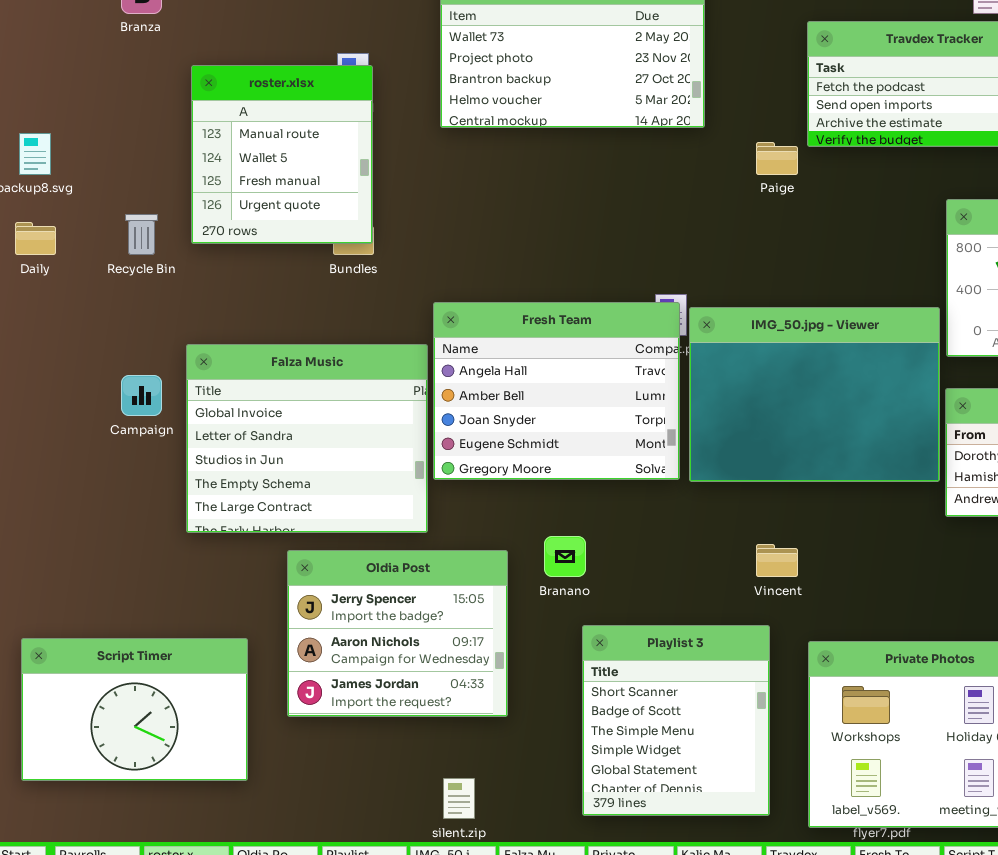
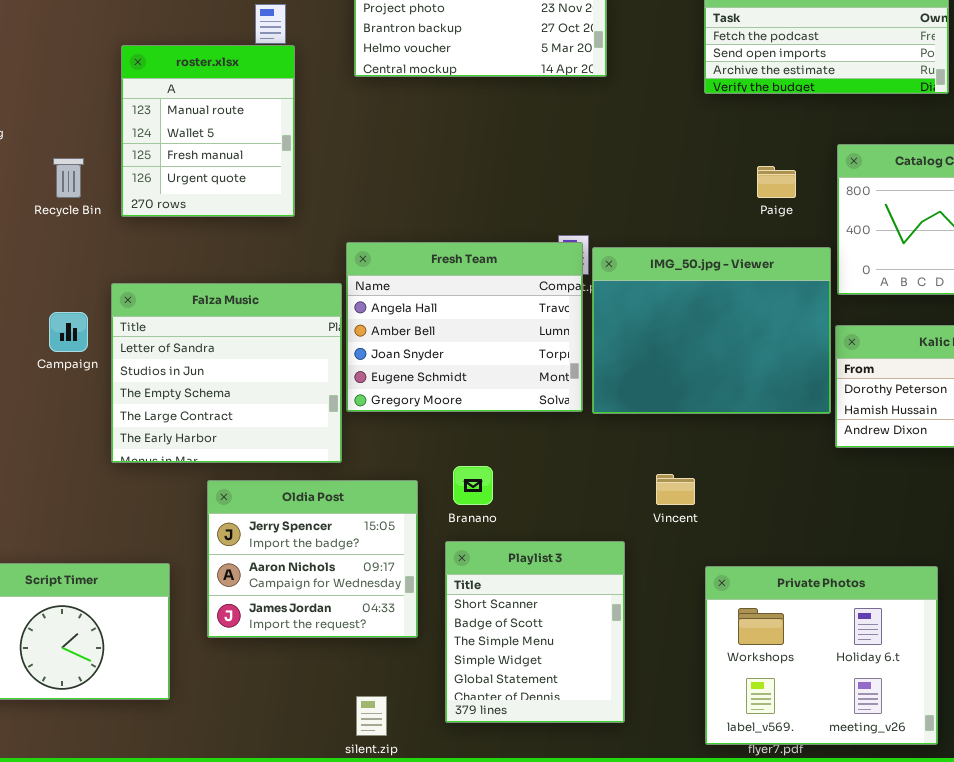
roster.xlsx: [191,65,373,244] -> [121,45,295,217], moved
Paige: [756,142,798,175] -> [757,166,796,198], moved
Falza Music: [186,344,428,533] -> [111,283,342,463], scrolled down 1 row
Playlist 3: [582,625,770,816] -> [445,541,625,723], moved

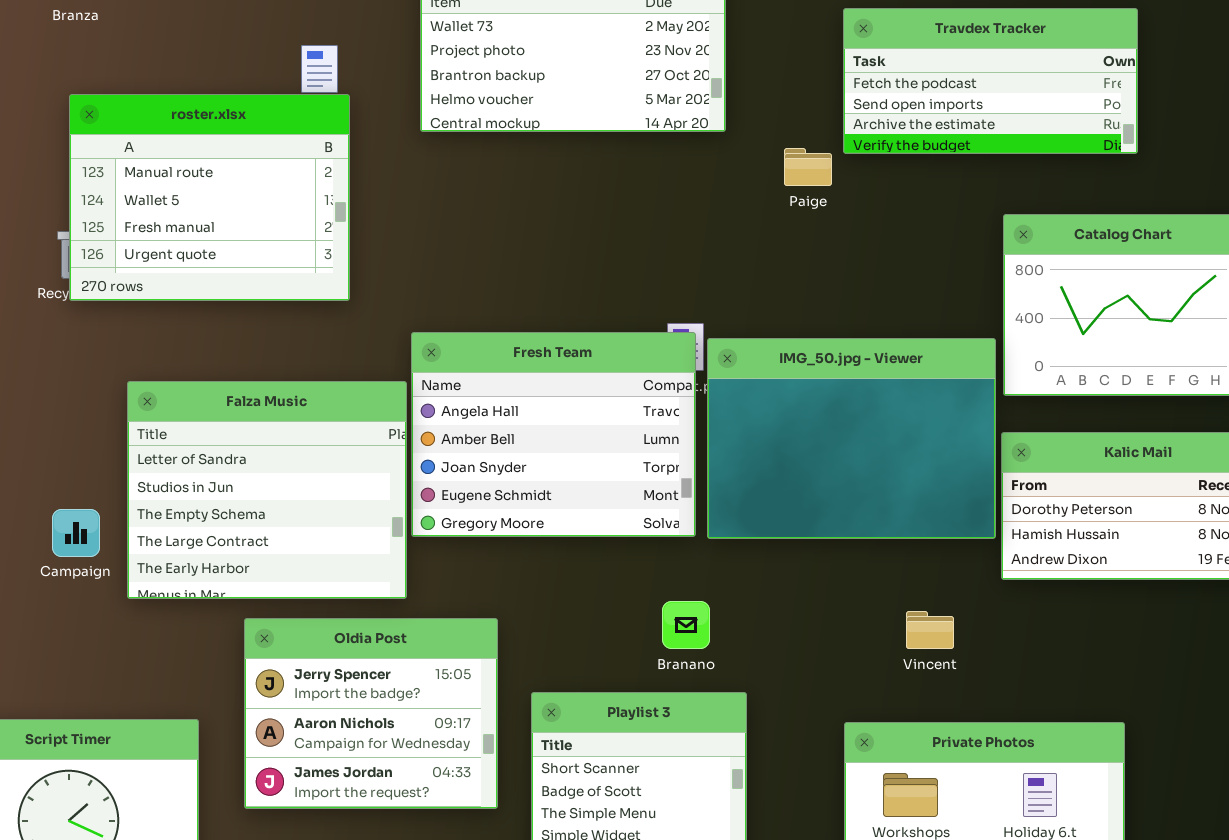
roster.xlsx: [121,45,295,217] -> [69,94,350,301], resized
Paige: [757,166,796,198] -> [784,148,832,186], moved
Campaign: [49,312,88,352] -> [52,509,100,557], moved
Branano: [453,466,493,505] -> [662,601,710,649], moved
Vincent: [656,474,695,505] -> [906,611,954,649], moved

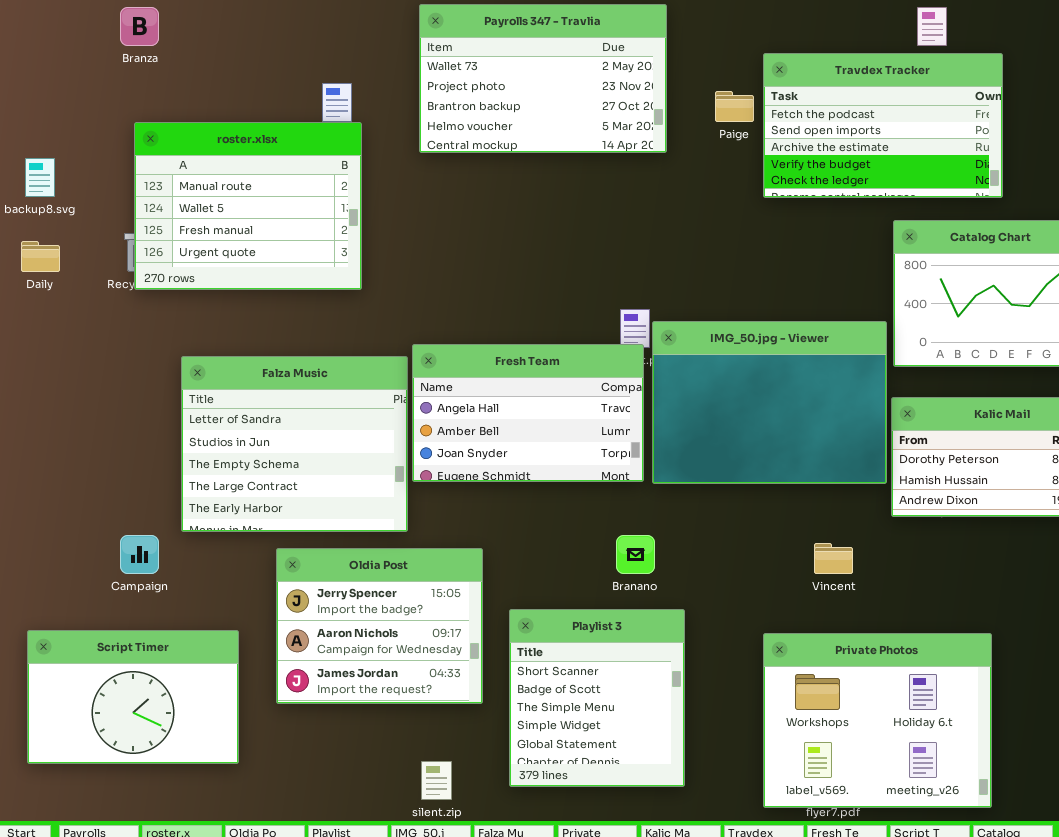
Travdex Tracker: [843,8,1138,154] -> [763,53,1003,198], resized
Paige: [784,148,832,186] -> [715,91,754,122], moved
Fresh Team: [411,332,696,537] -> [412,344,644,482], resized
Campaign: [52,509,100,557] -> [120,535,159,574], moved

